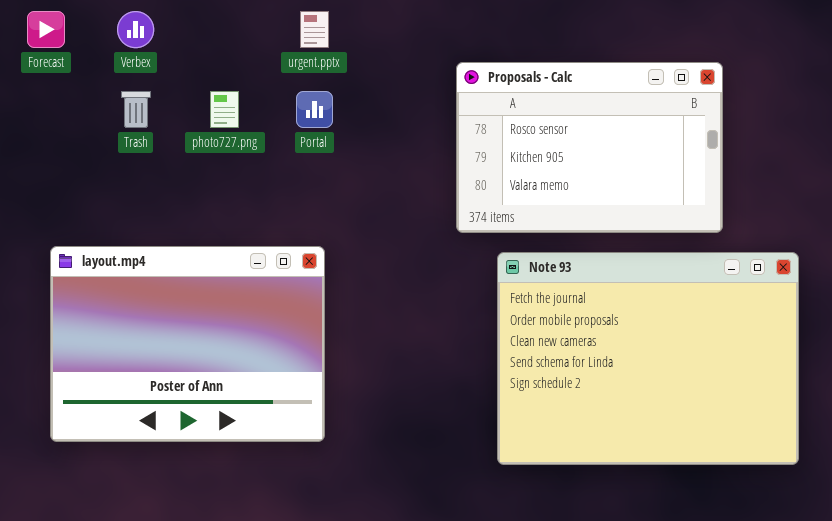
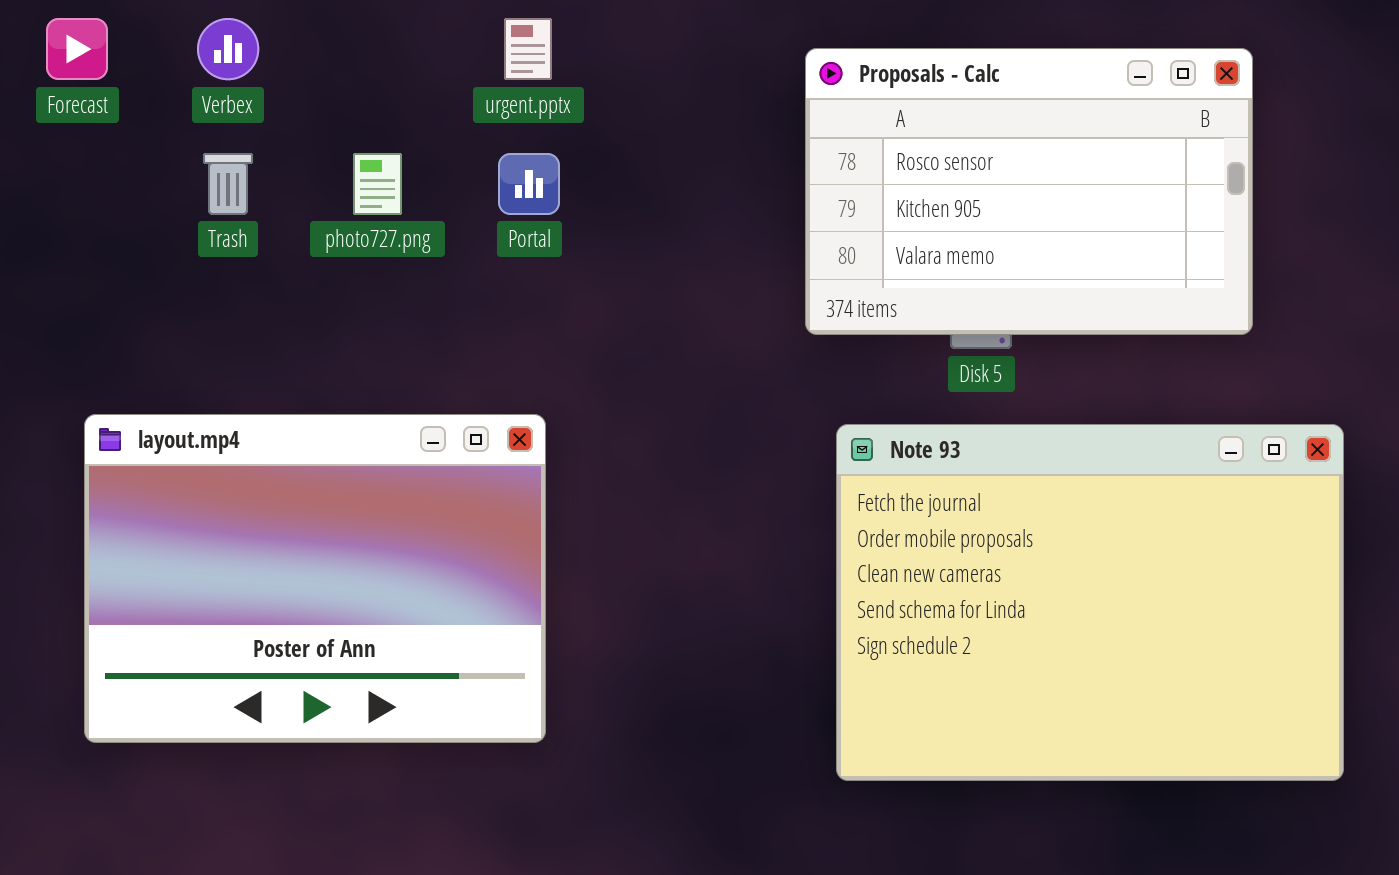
Proposals - Calc: [456,62,723,233] -> [805,48,1253,335], moved

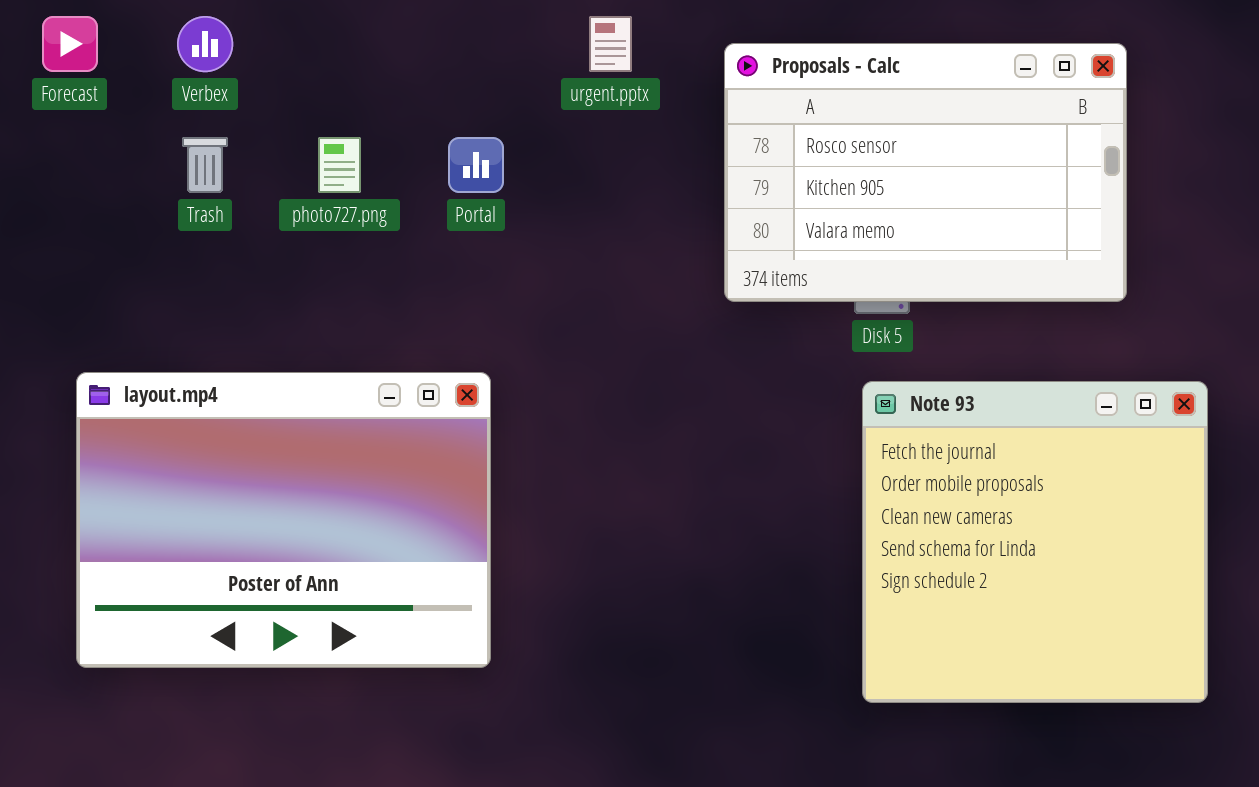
urgent.pptx: [504,18,552,80] -> [589,16,632,72], moved
Note 93: [836,424,1344,781] -> [862,381,1208,703], resized

